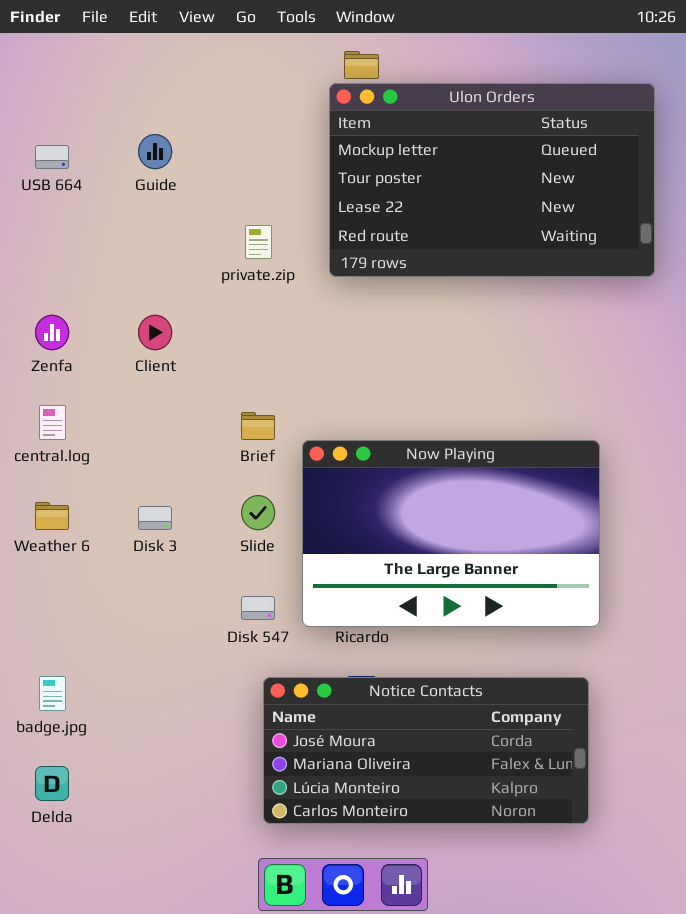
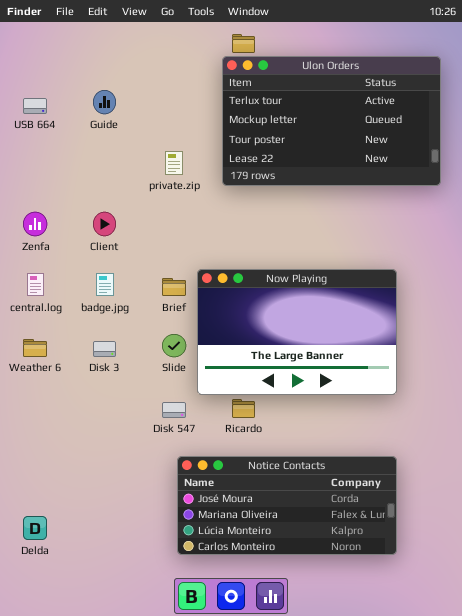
Ulon Orders: [329,83,655,277] -> [222,56,441,186], scrolled up 1 row
Now Playing: [302,440,600,627] -> [197,269,397,395], moved
badge.jpg: [39,676,66,711] -> [96,273,114,296], moved

